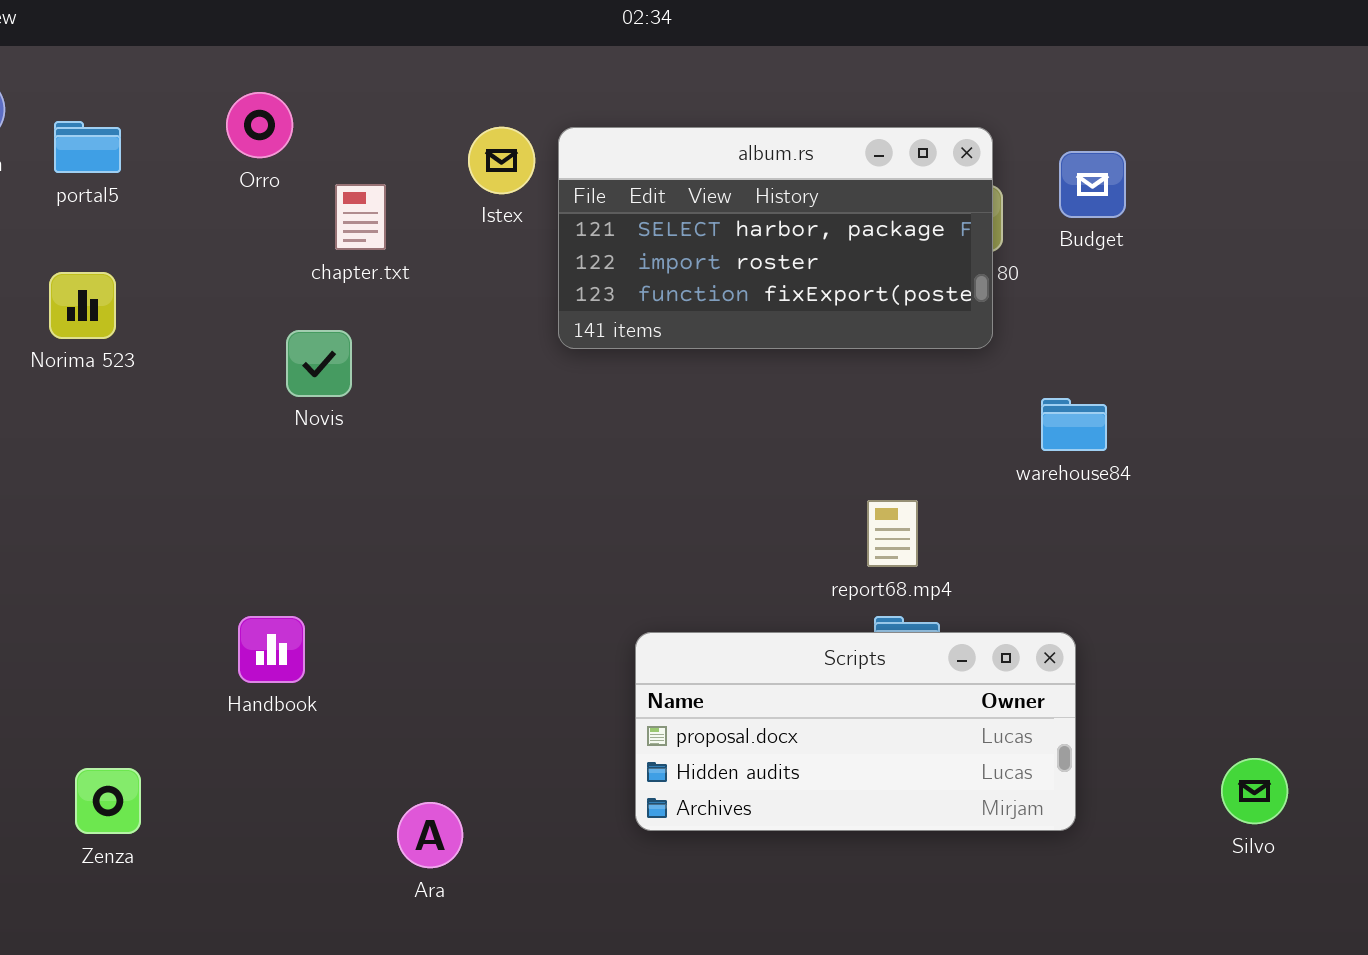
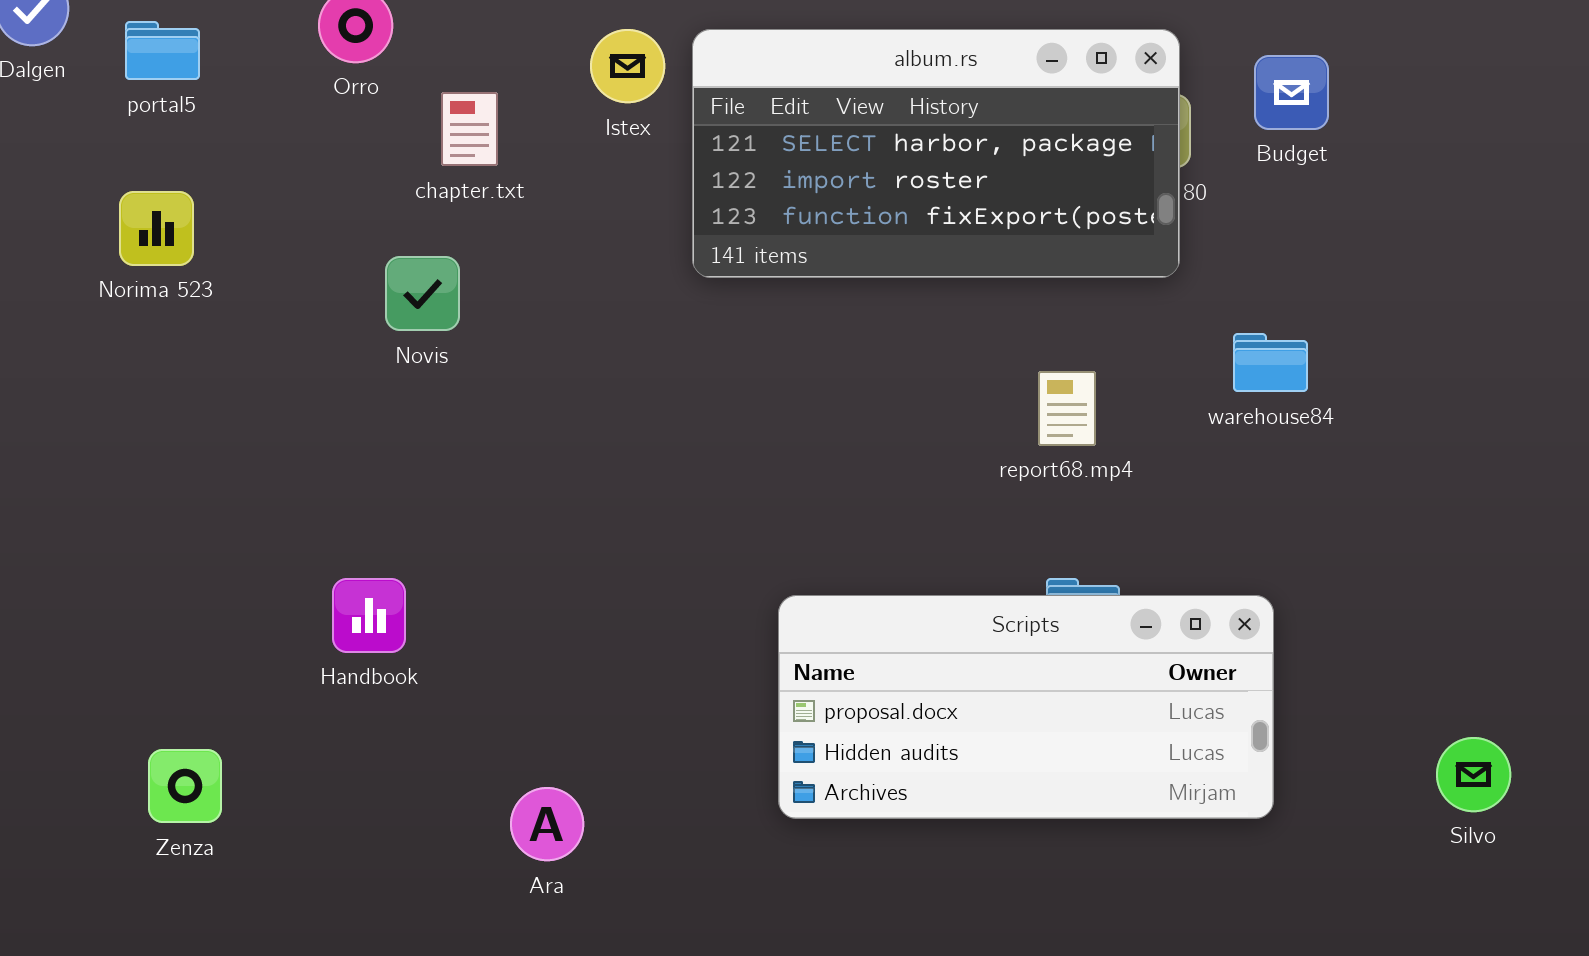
report68.mp4: [867,500,918,567] -> [1038,371,1096,446], moved

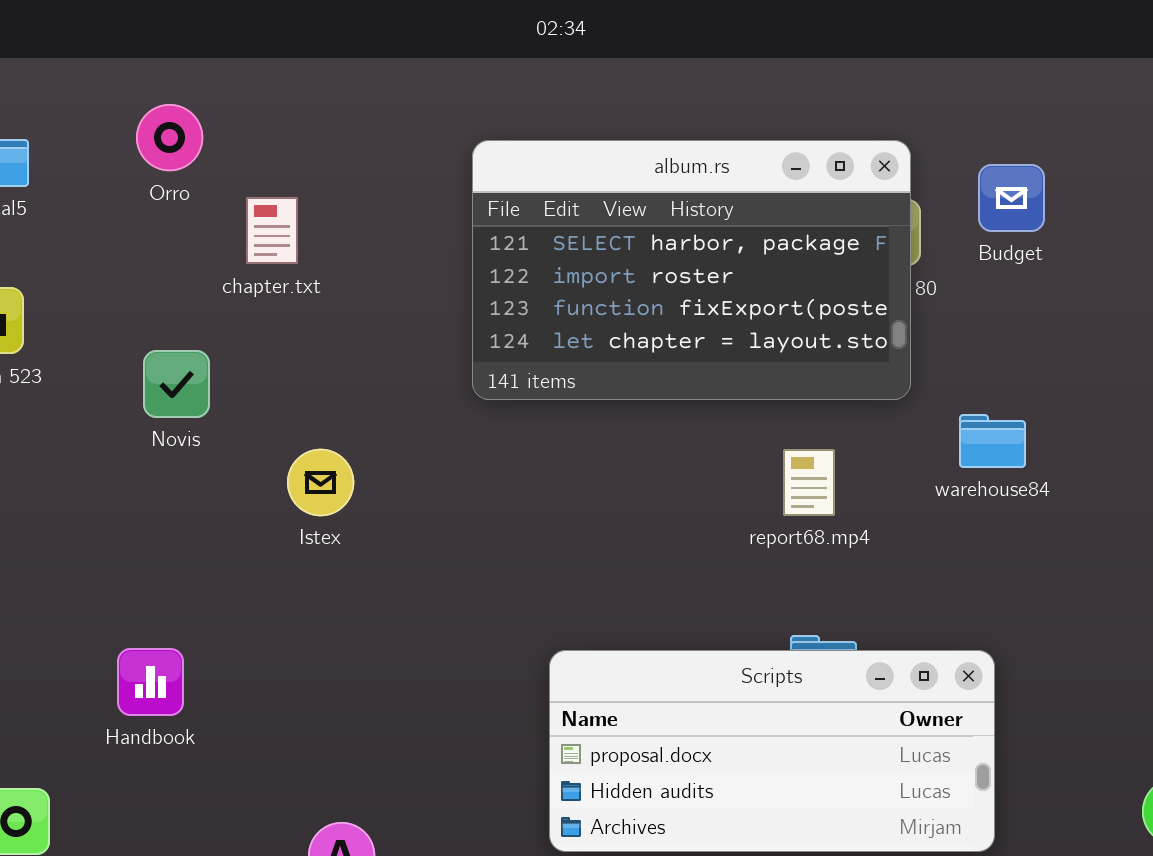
Istex: [590,29,665,103] -> [287,449,354,516], moved
album.rs: [692,29,1180,278] -> [472,140,911,400], resized
Novis: [385,256,460,331] -> [143,350,210,418], moved
Handbook: [332,578,406,653] -> [117,648,184,716], moved

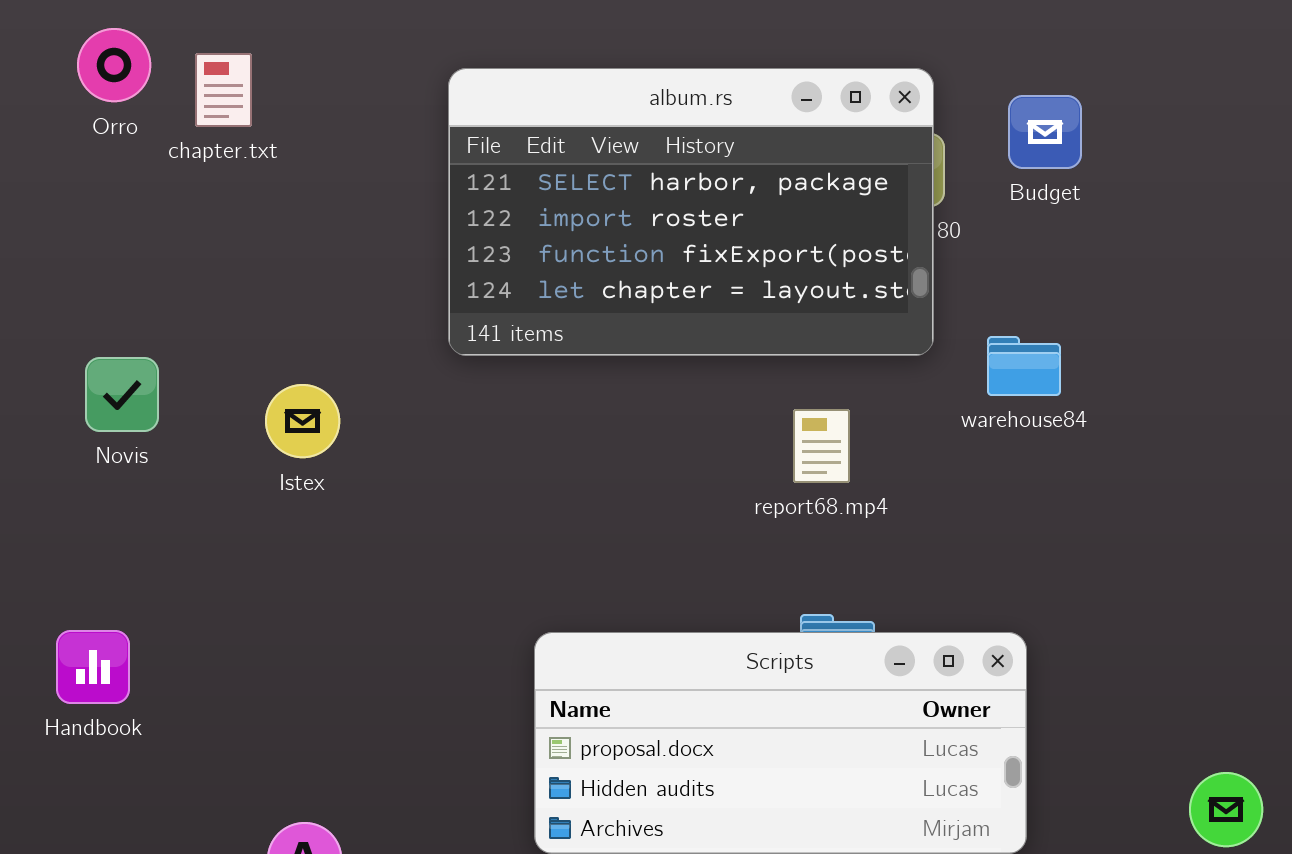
chapter.txt: [246,197,298,264] -> [195,53,252,127], moved
Novis: [143,350,210,418] -> [85,357,159,432], moved
warehouse84: [959,414,1026,468] -> [987,336,1061,396], moved
Istex: [287,449,354,516] -> [265,384,340,458], moved

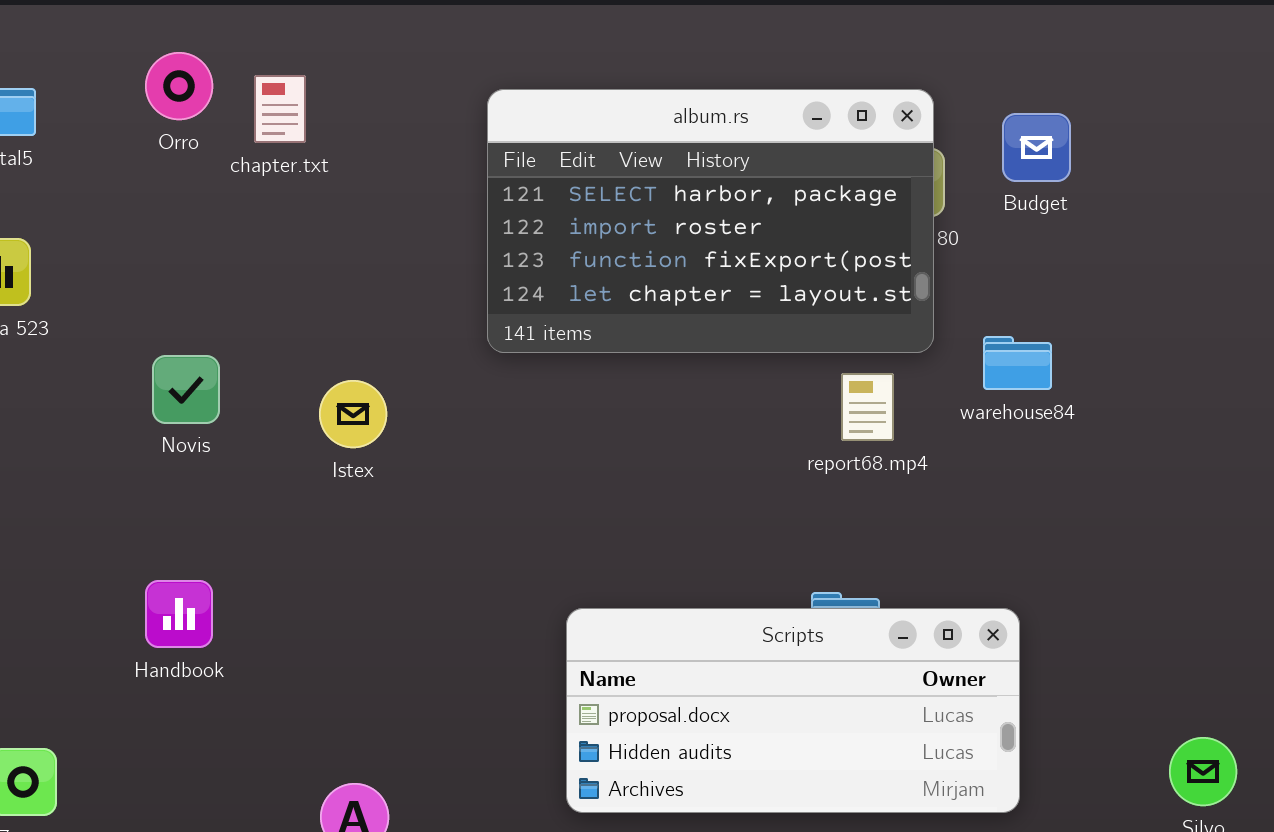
report68.mp4: [793,409,850,483] -> [841,373,894,441], moved
Handbook: [56,630,130,704] -> [145,580,213,648], moved

